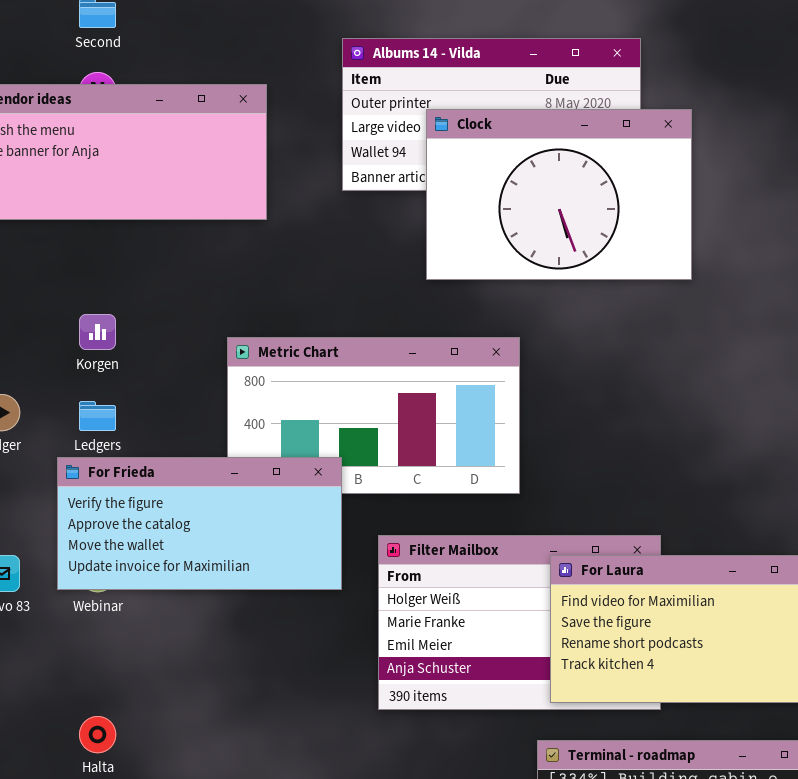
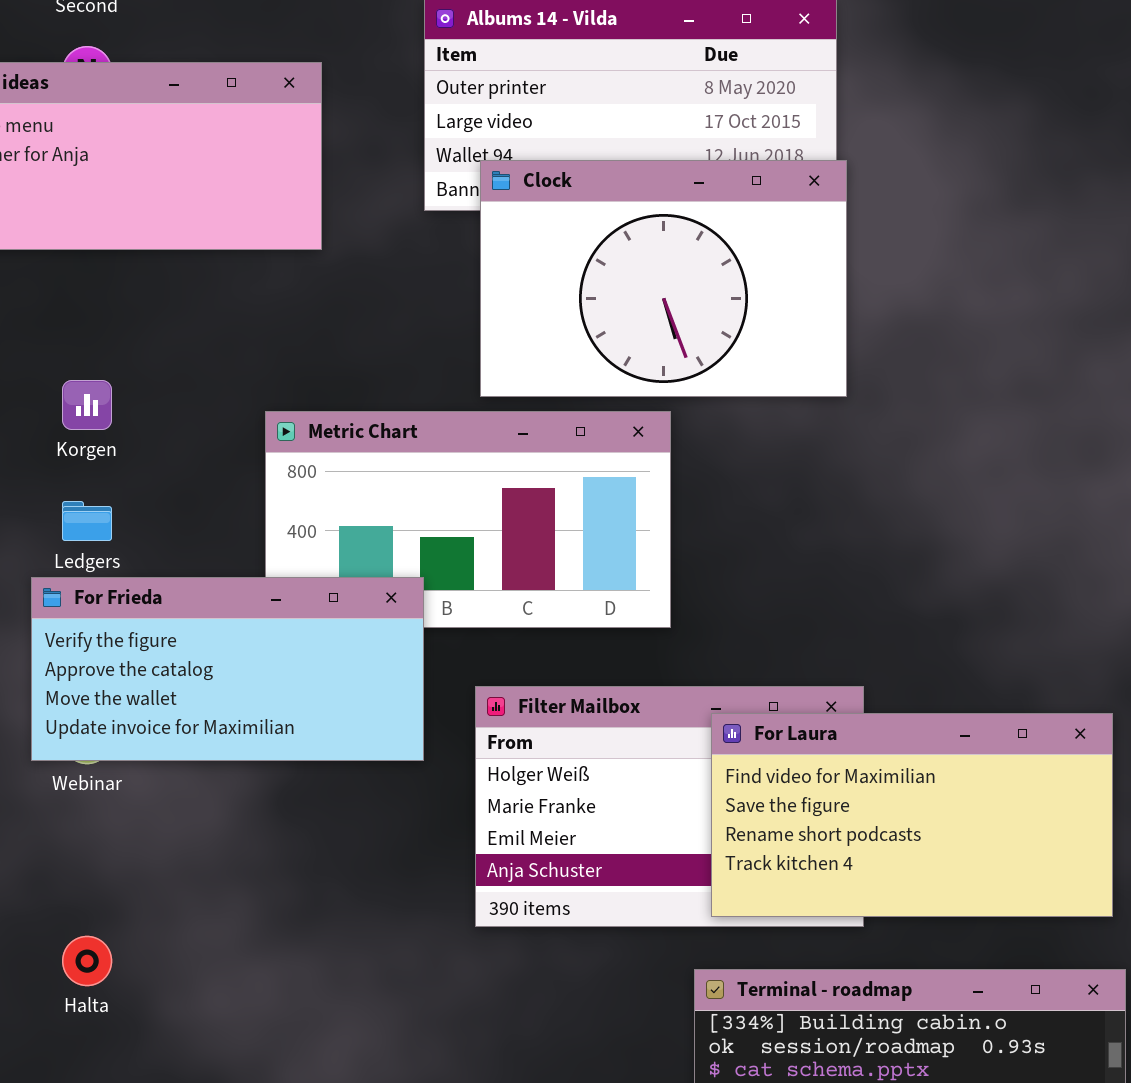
Clock: [426,109,692,280] -> [480,160,847,397], moved

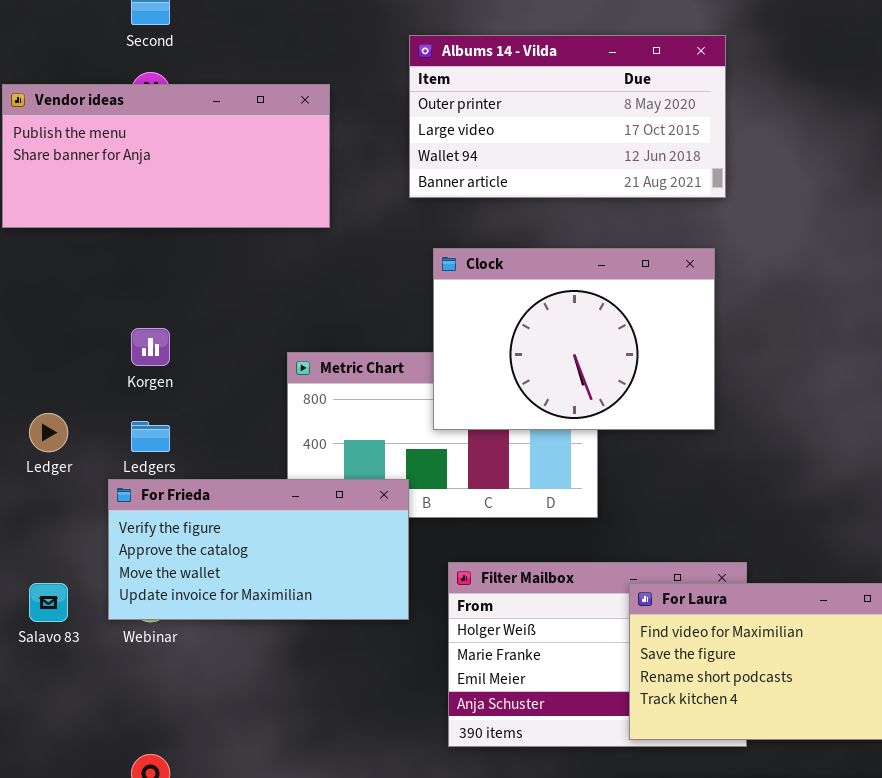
Clock: [480,160,847,397] -> [433,248,715,430], moved

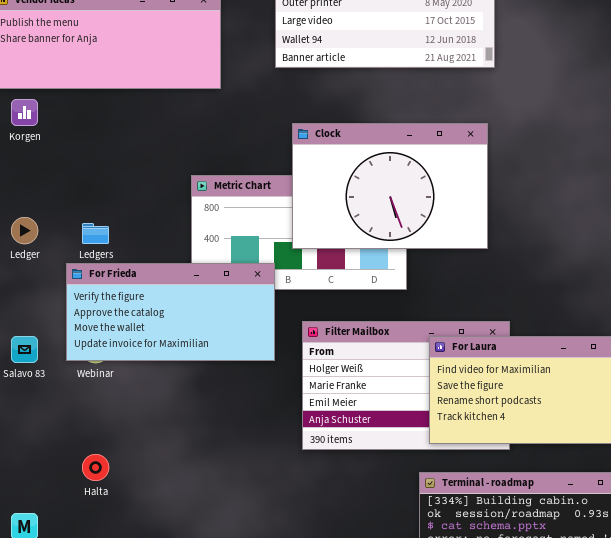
Clock: [433,248,715,430] -> [292,123,488,249], moved
Korgen: [131,328,170,366] -> [11,99,38,126], moved

